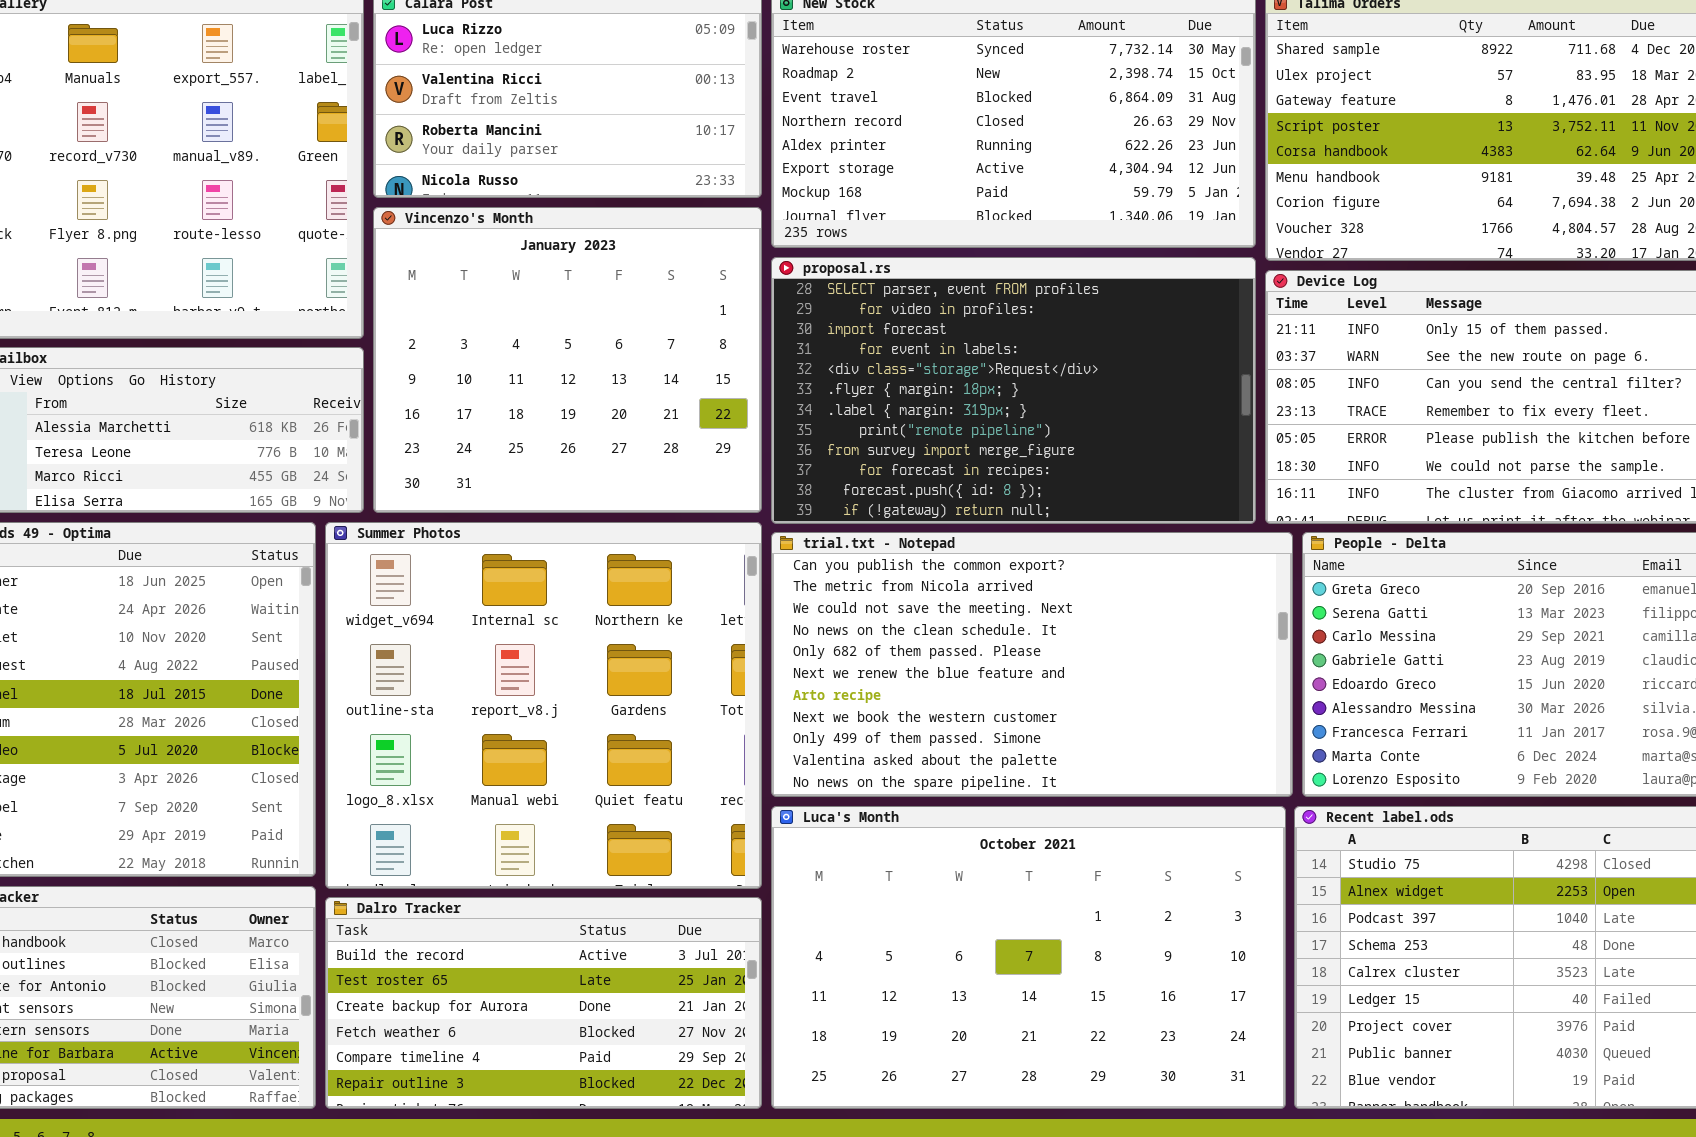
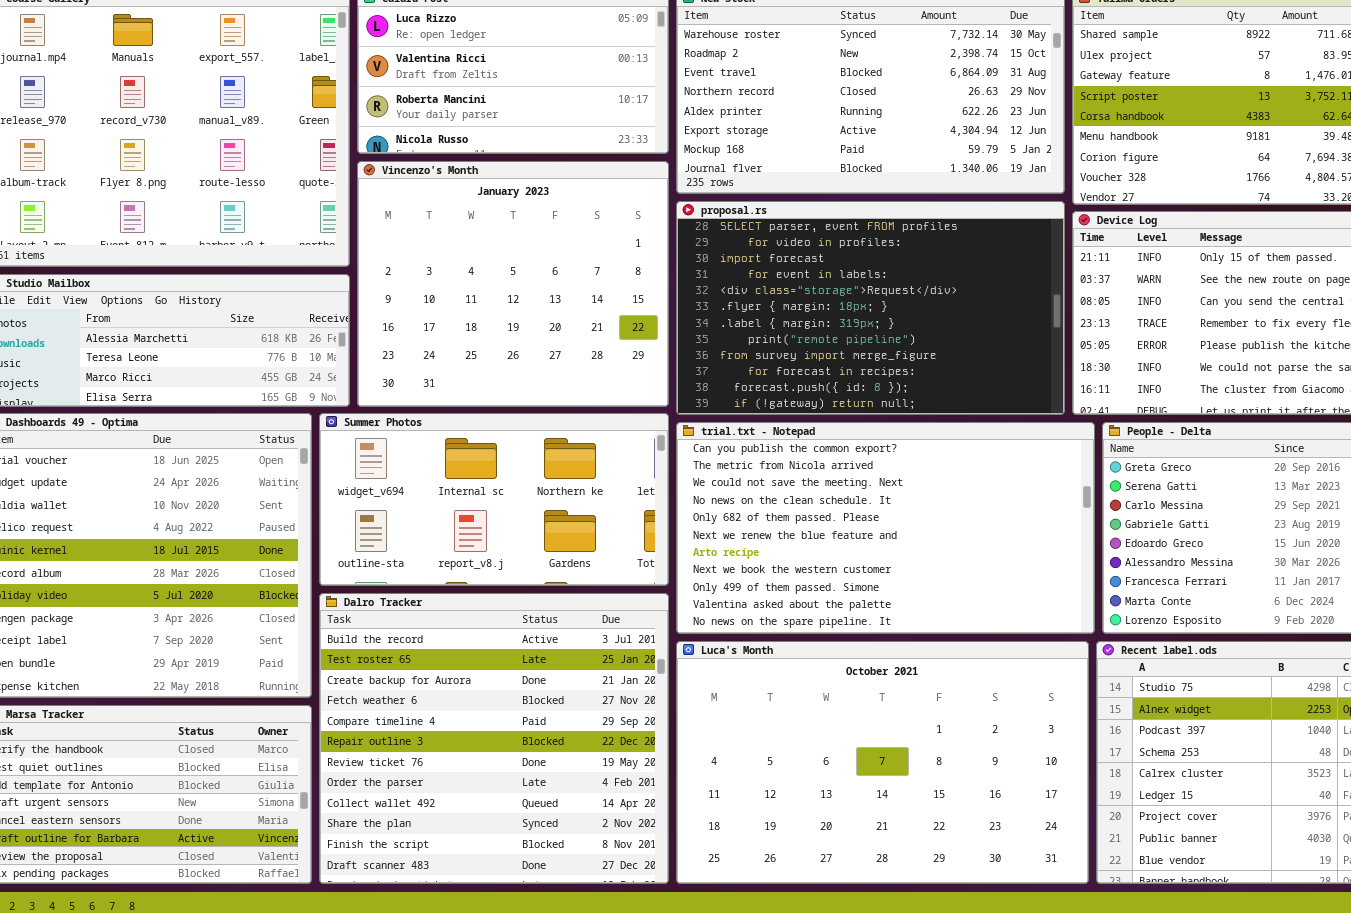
Summer Photos: [325,522,762,889] -> [319,413,669,586], resized
Dalro Tracker: [325,897,762,1109] -> [319,593,669,884], resized

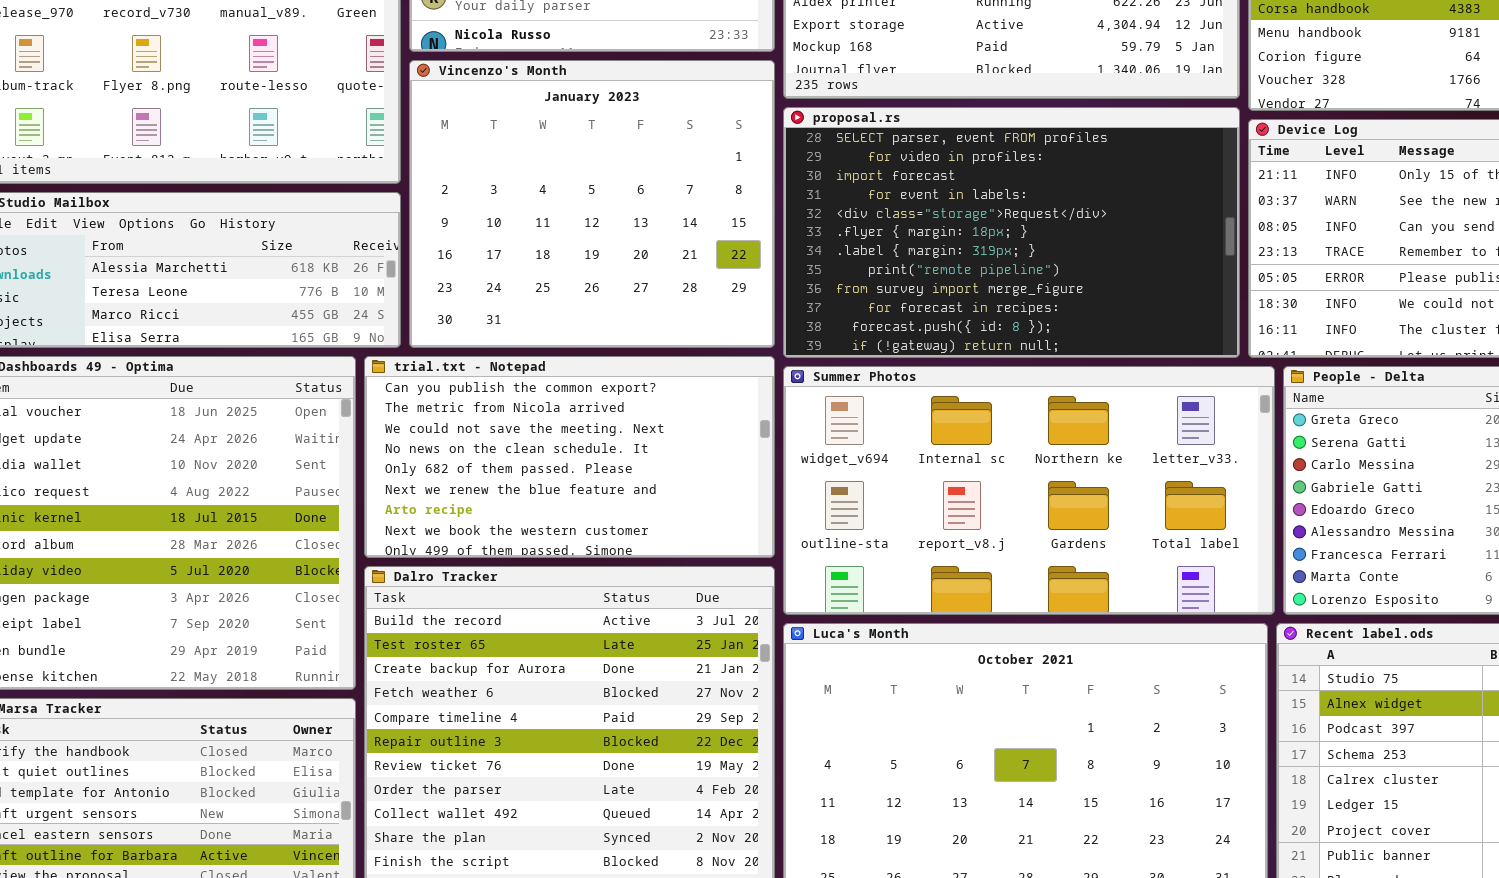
Summer Photos: [319,413,669,586] -> [783,366,1275,615], moved, resized
trial.txt - Notepad: [676,422,1095,634] -> [364,356,775,558], moved, resized

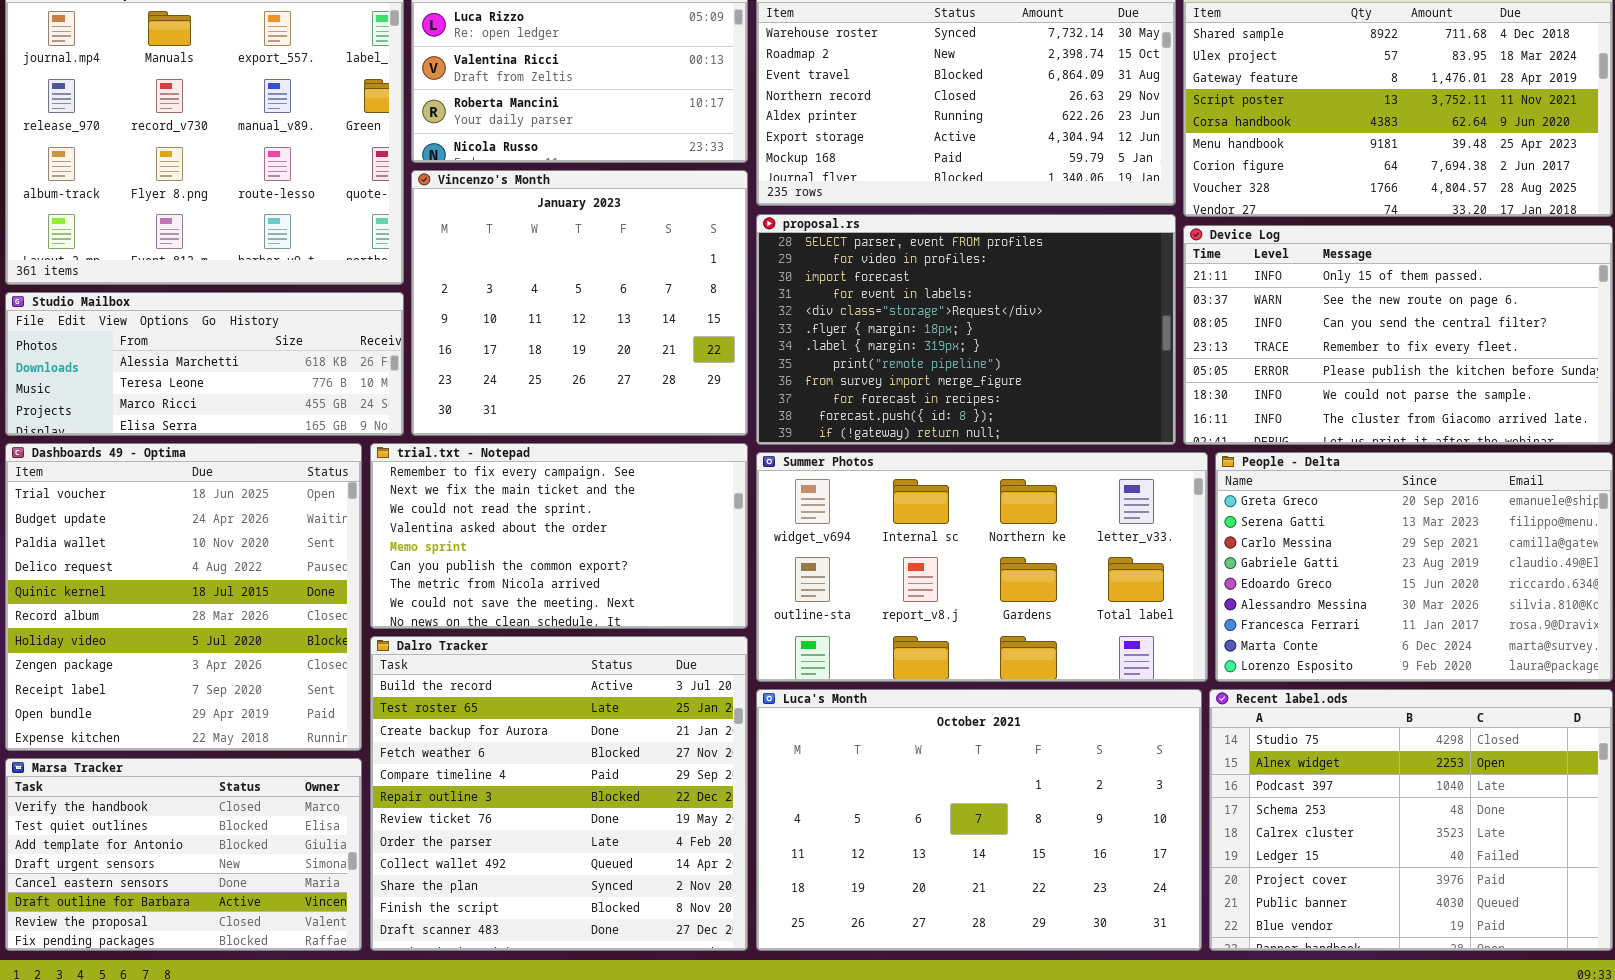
trial.txt - Notepad: [364,356,775,558] -> [370,443,748,629], scrolled up 5 rows

